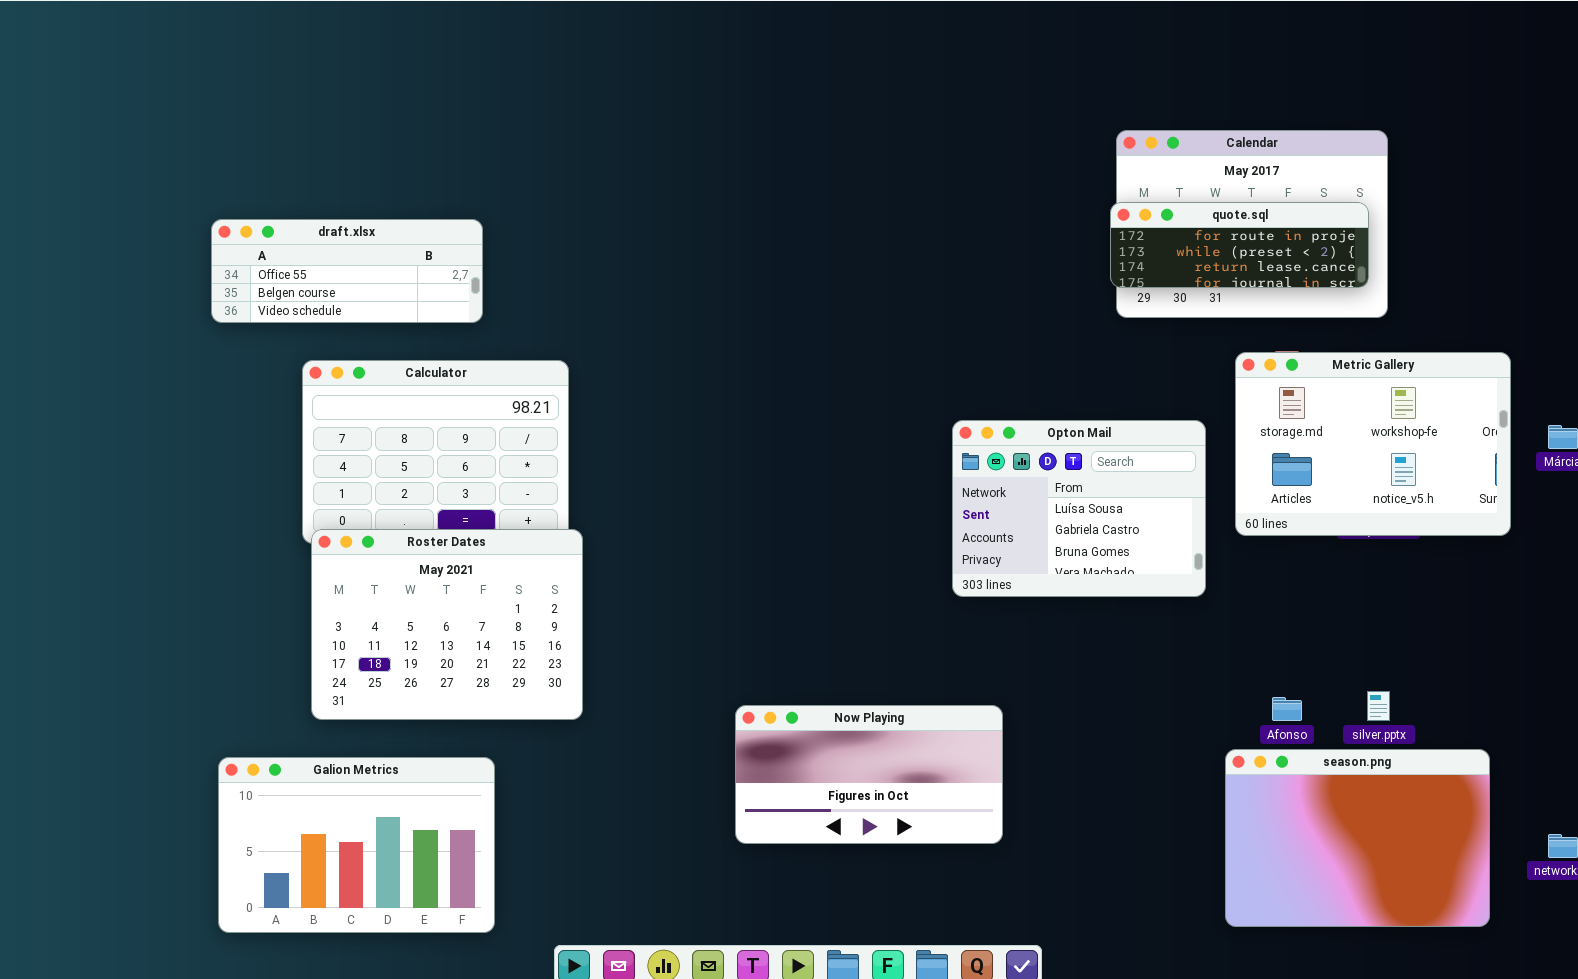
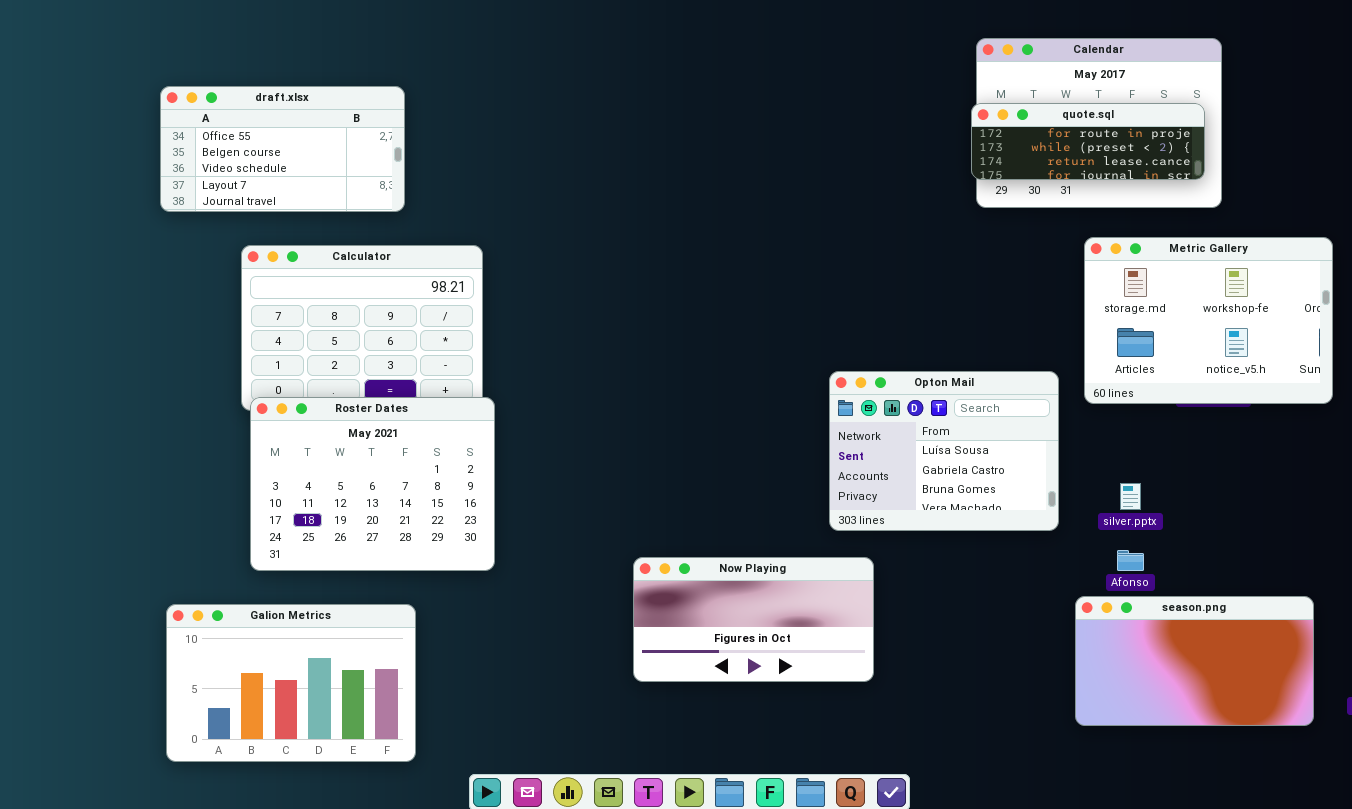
draft.xlsx: [211,219,483,323] -> [160,86,405,212], resized
Opton Mail: [952,420,1206,597] -> [829,371,1059,531], moved
silver.pptx: [1367,691,1390,721] -> [1120,483,1141,510], moved
season.png: [1225,749,1490,927] -> [1075,596,1314,726], resized

